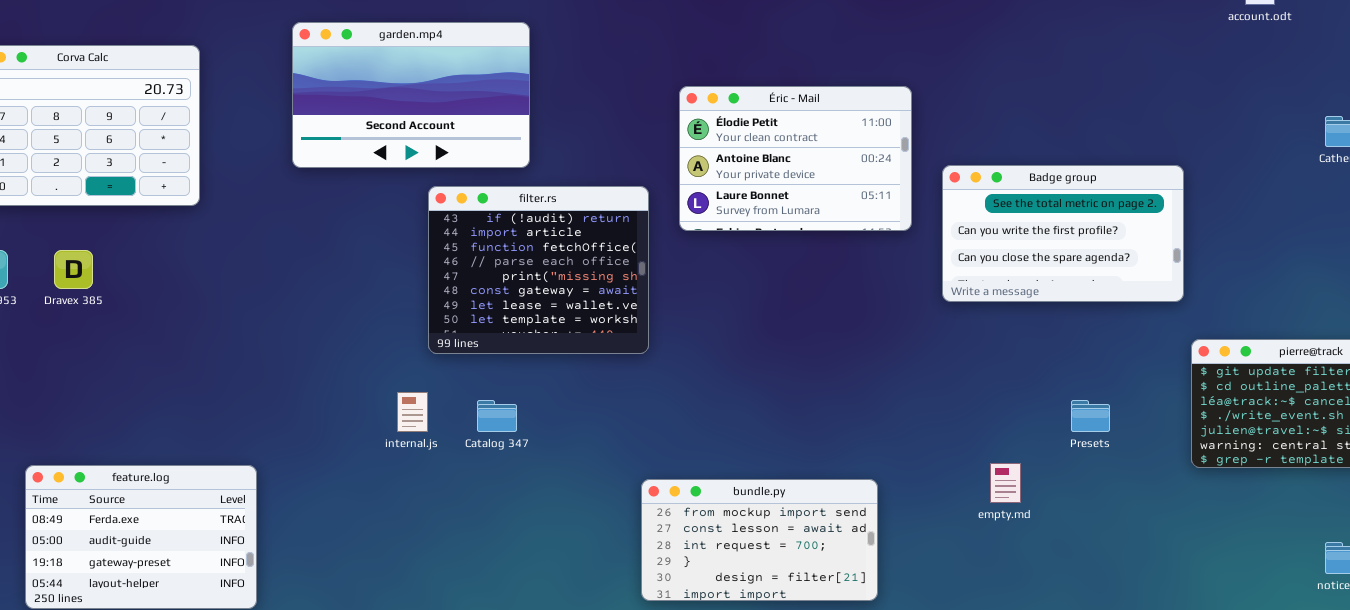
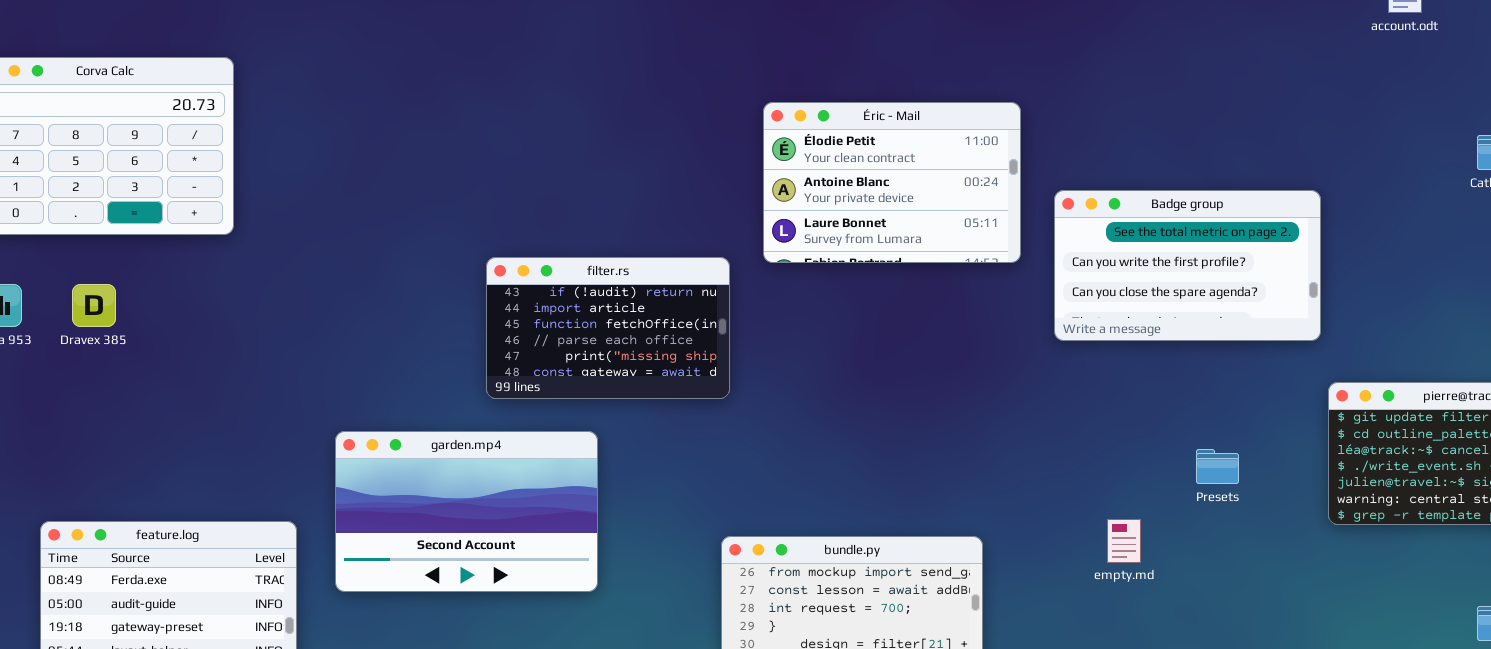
garden.mp4: [292,22,530,168] -> [335,431,598,592], moved
filter.rs: [428,186,649,354] -> [486,257,730,399], resized

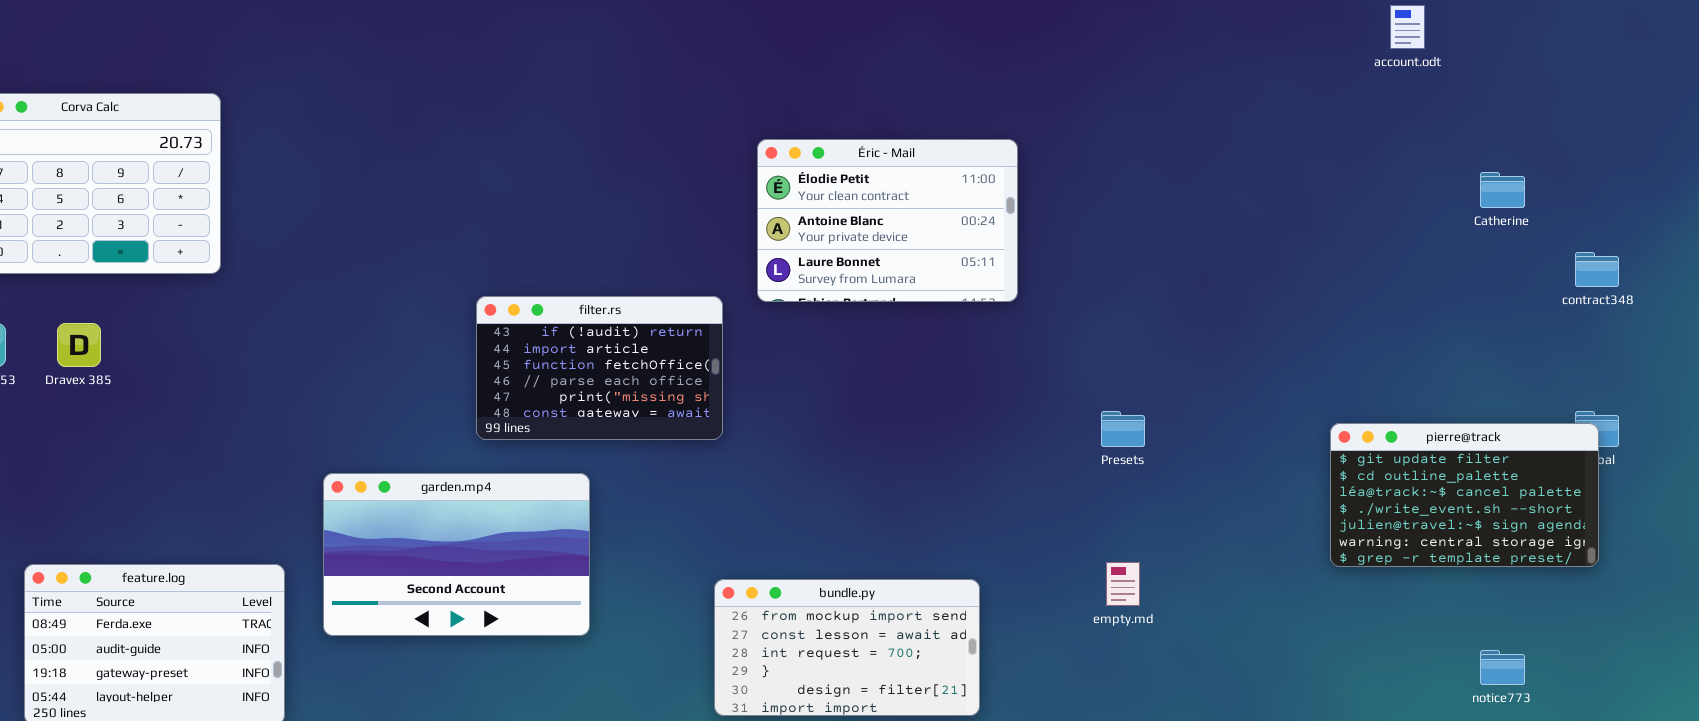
Badge group: [1054,190,1321,341] -> none, closed
Presets: [1196,449,1239,484] -> [1101,411,1145,447], moved

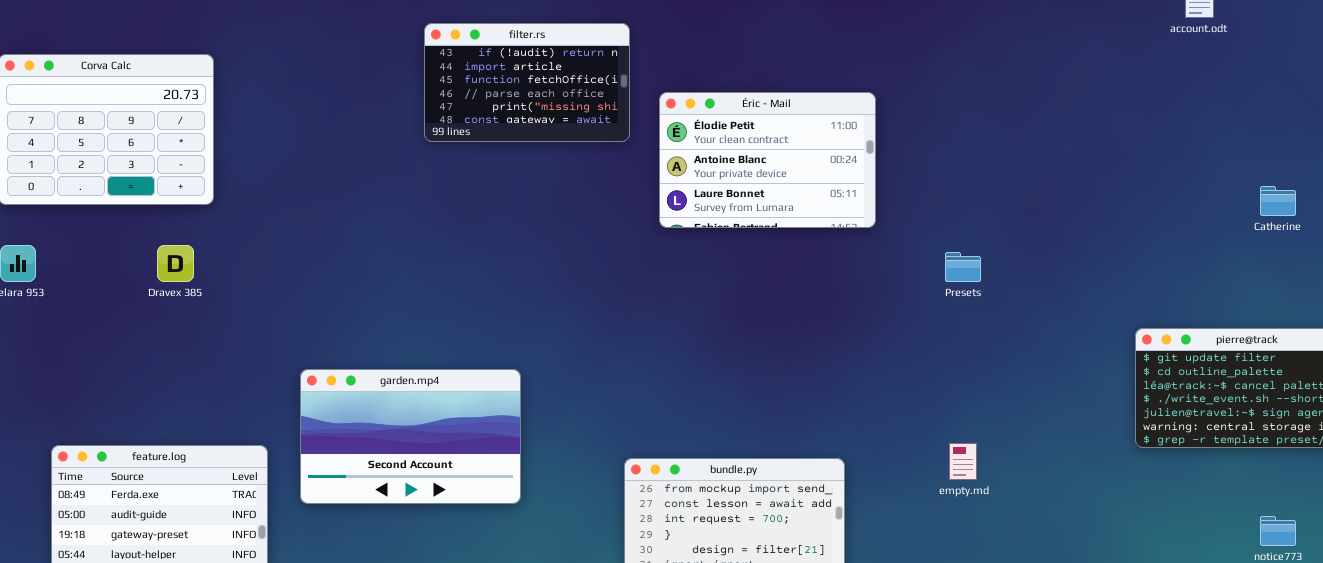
Catherine: [1480,172,1525,208] -> [1260,186,1296,216], moved
filter.rs: [476,296,723,440] -> [424,23,630,142], moved
Dravex 385: [57,323,101,367] -> [157,245,194,282], moved
Presets: [1101,411,1145,447] -> [945,252,981,282], moved

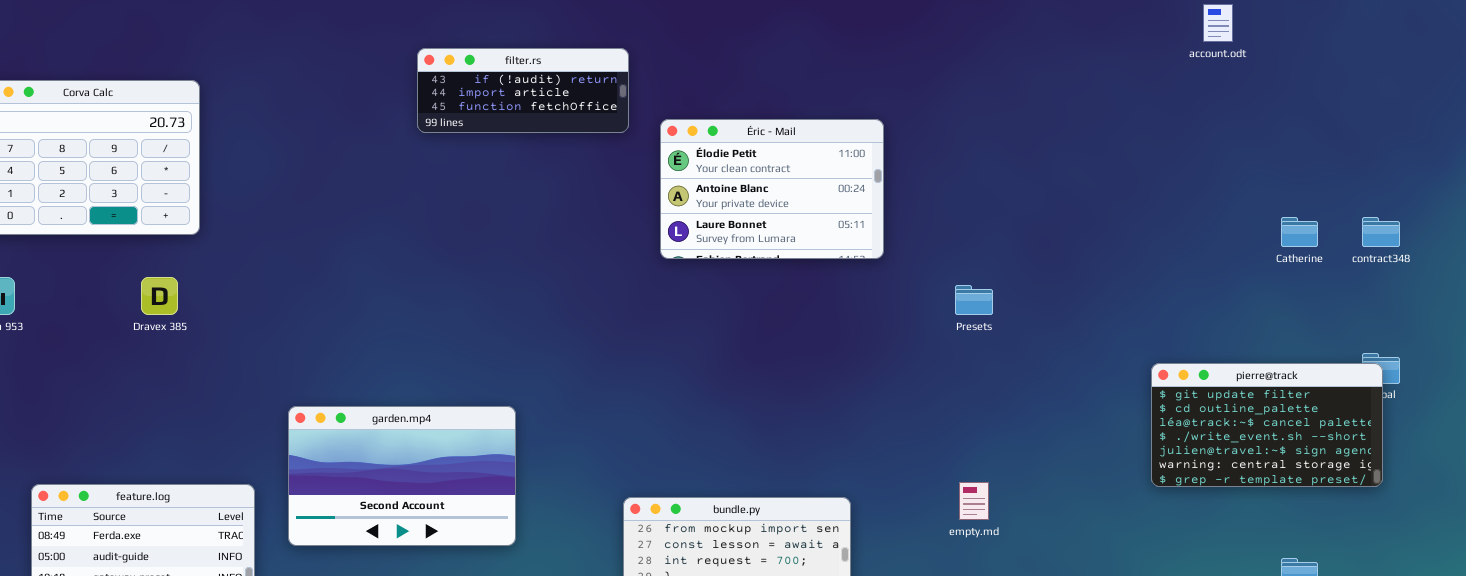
filter.rs: [424,23,630,142] -> [417,48,629,133], resized

